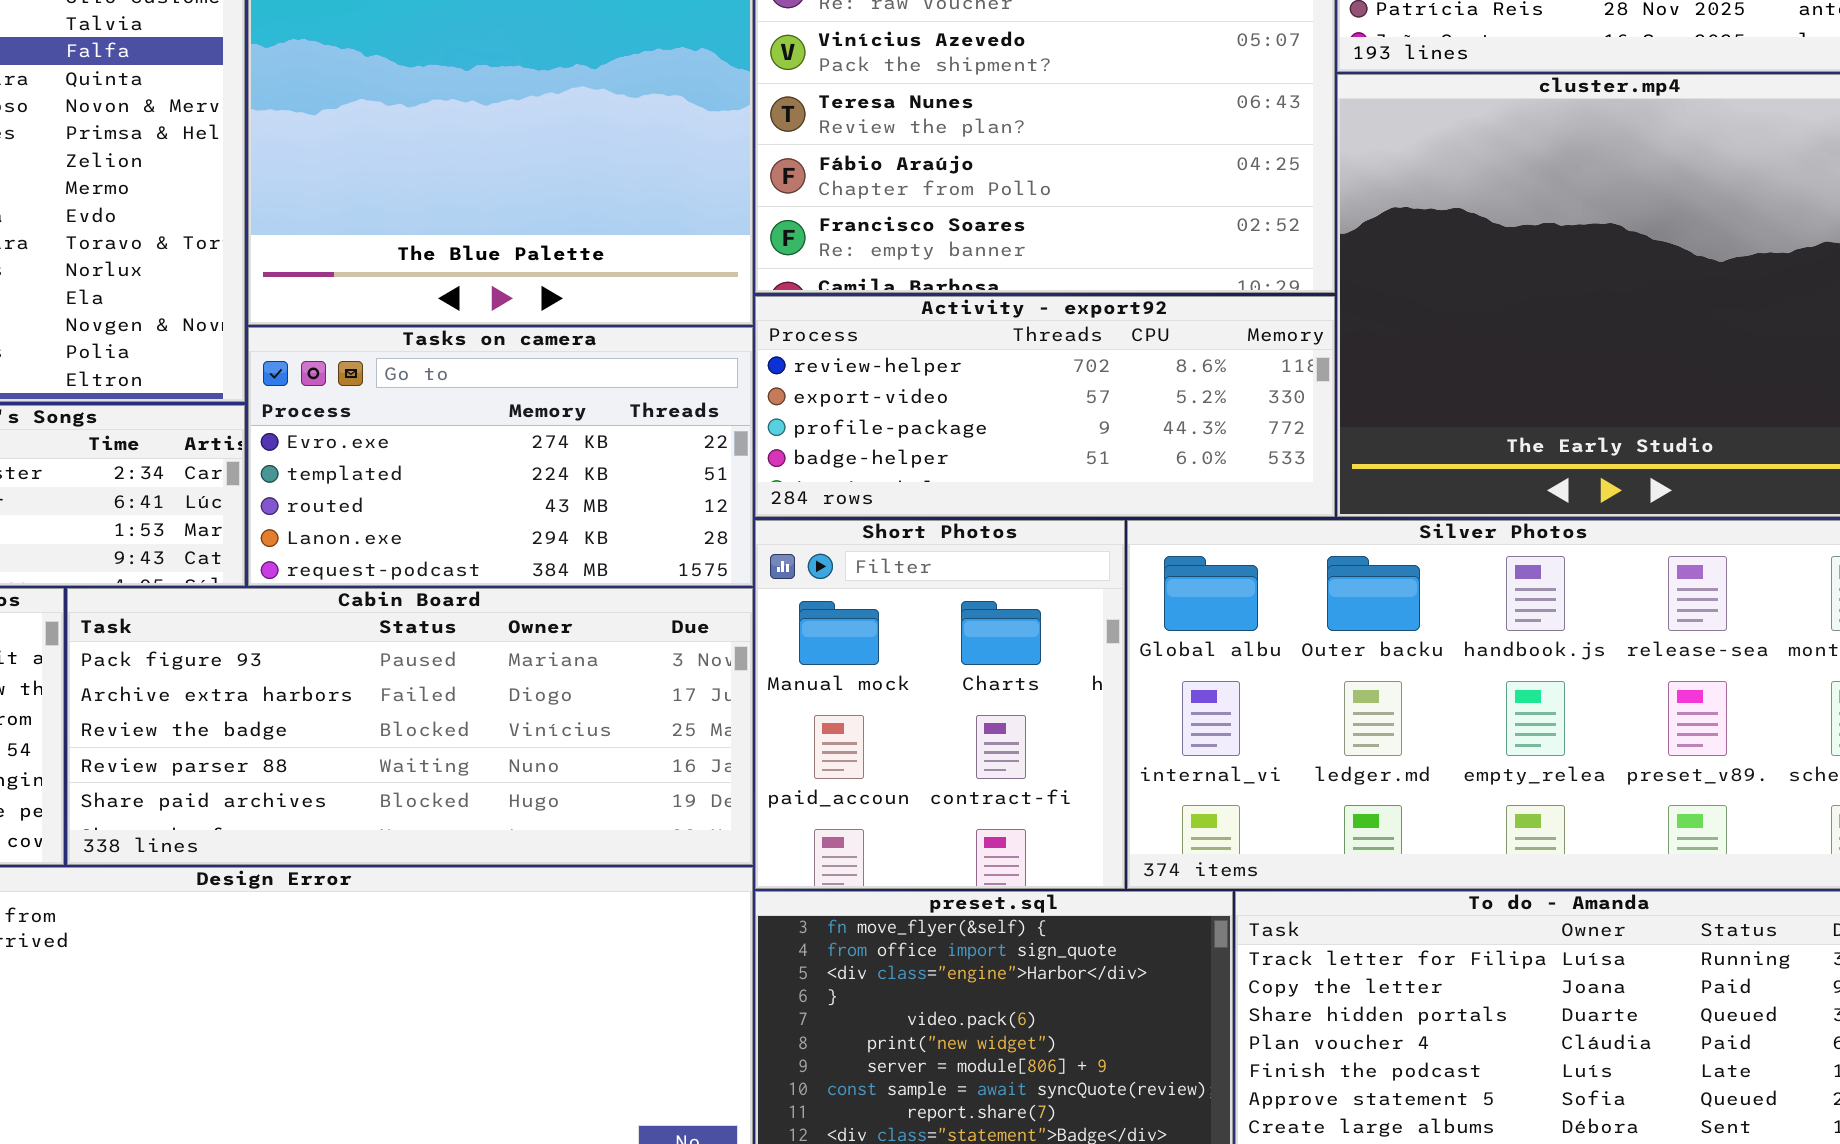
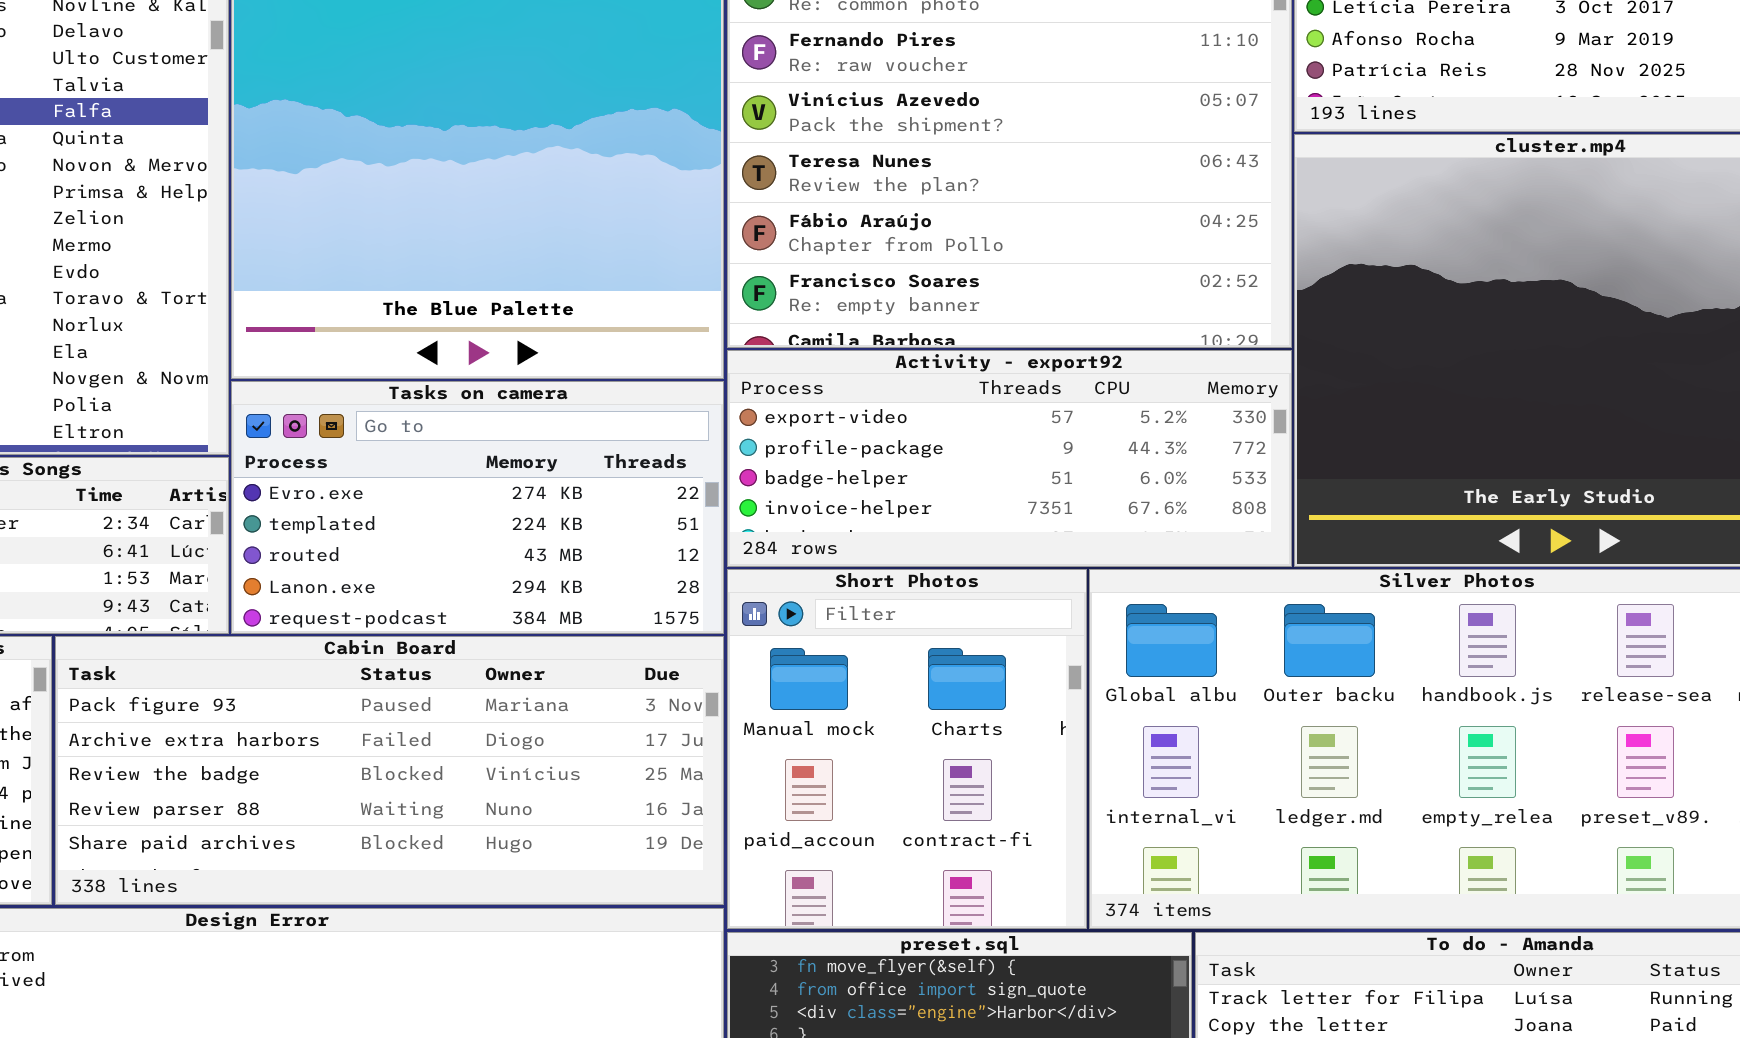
Activity - export92: [755,296,1335,517] -> [727,350,1292,567], scrolled down 1 row

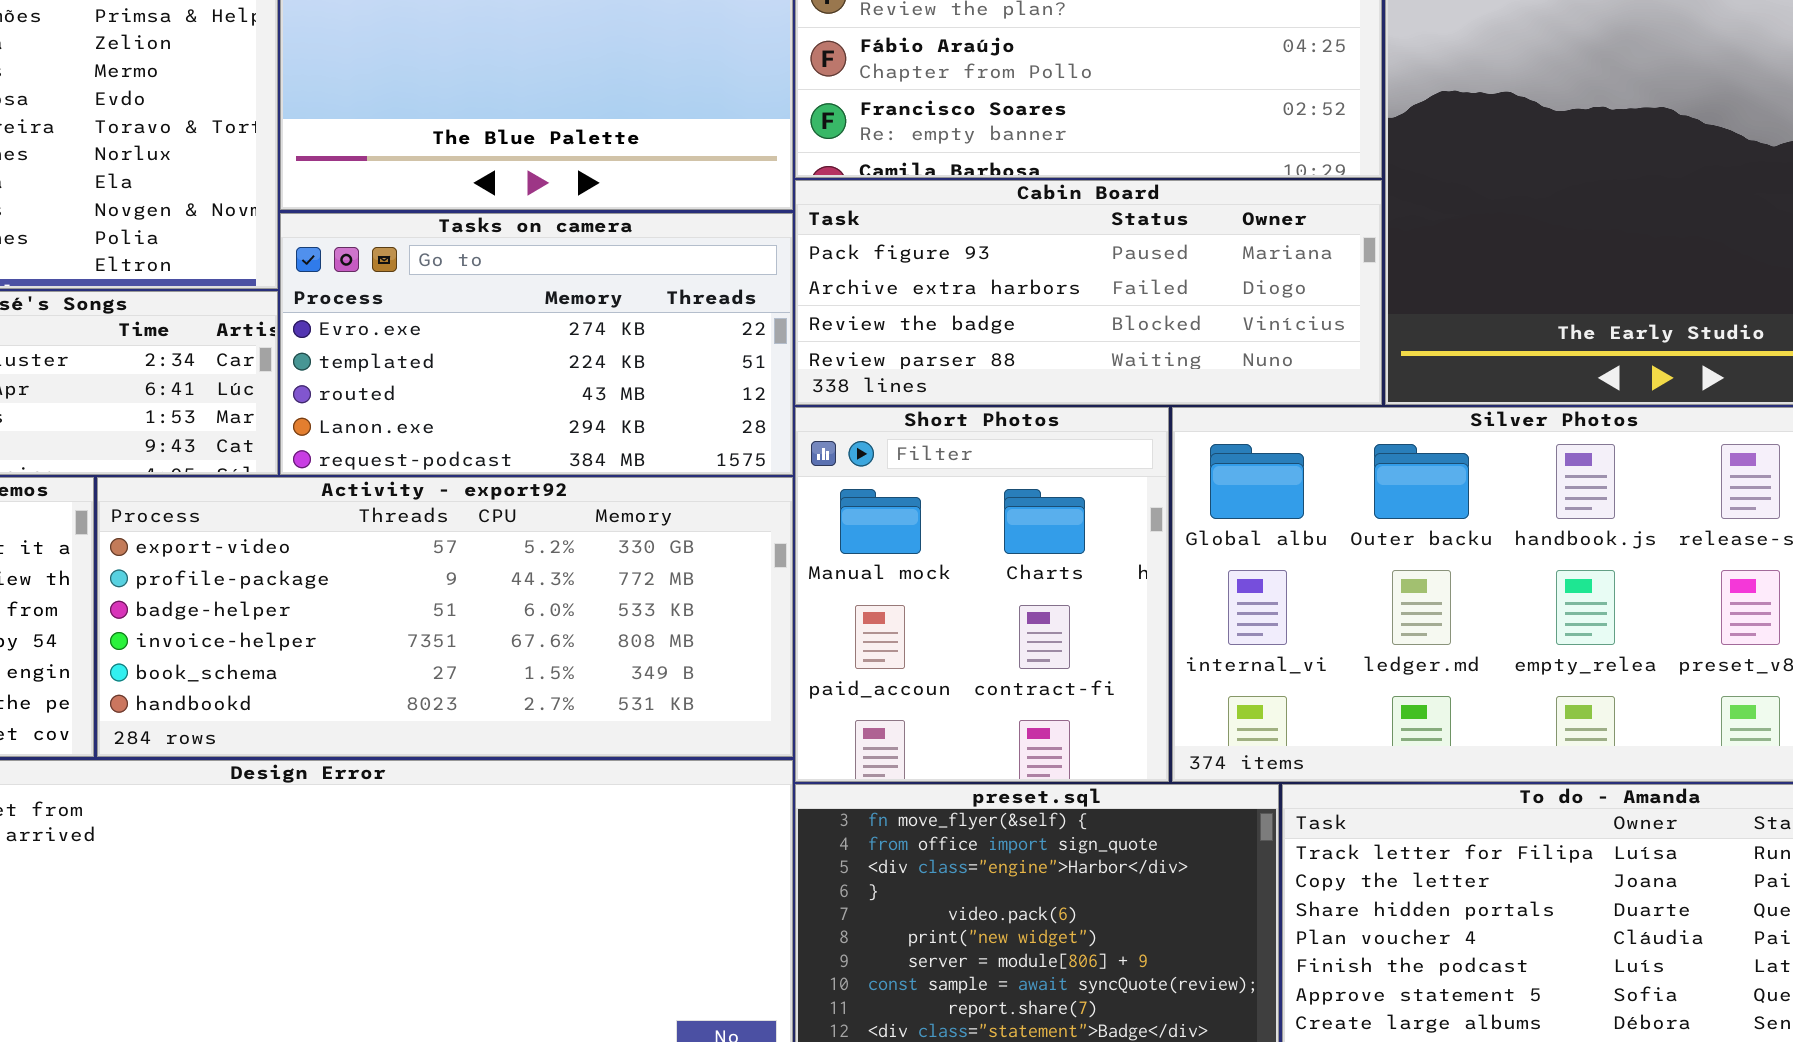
Activity - export92: [727,350,1292,567] -> [97,477,793,757], moved, resized
Cabin Board: [55,636,724,905] -> [795,180,1382,405], moved, resized

